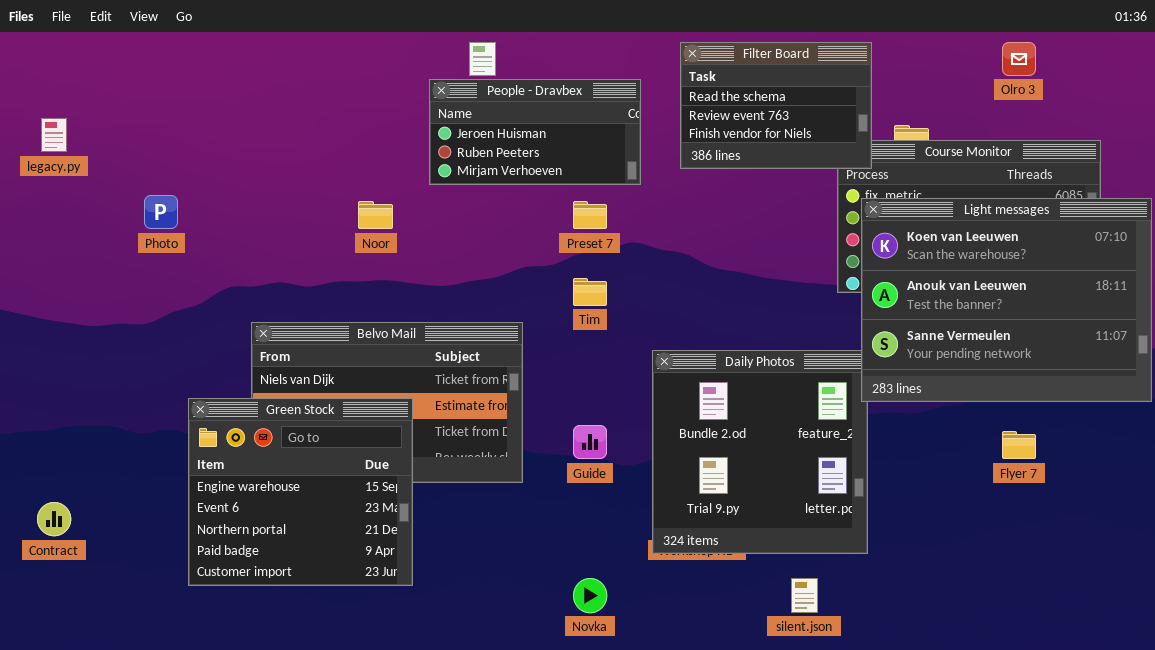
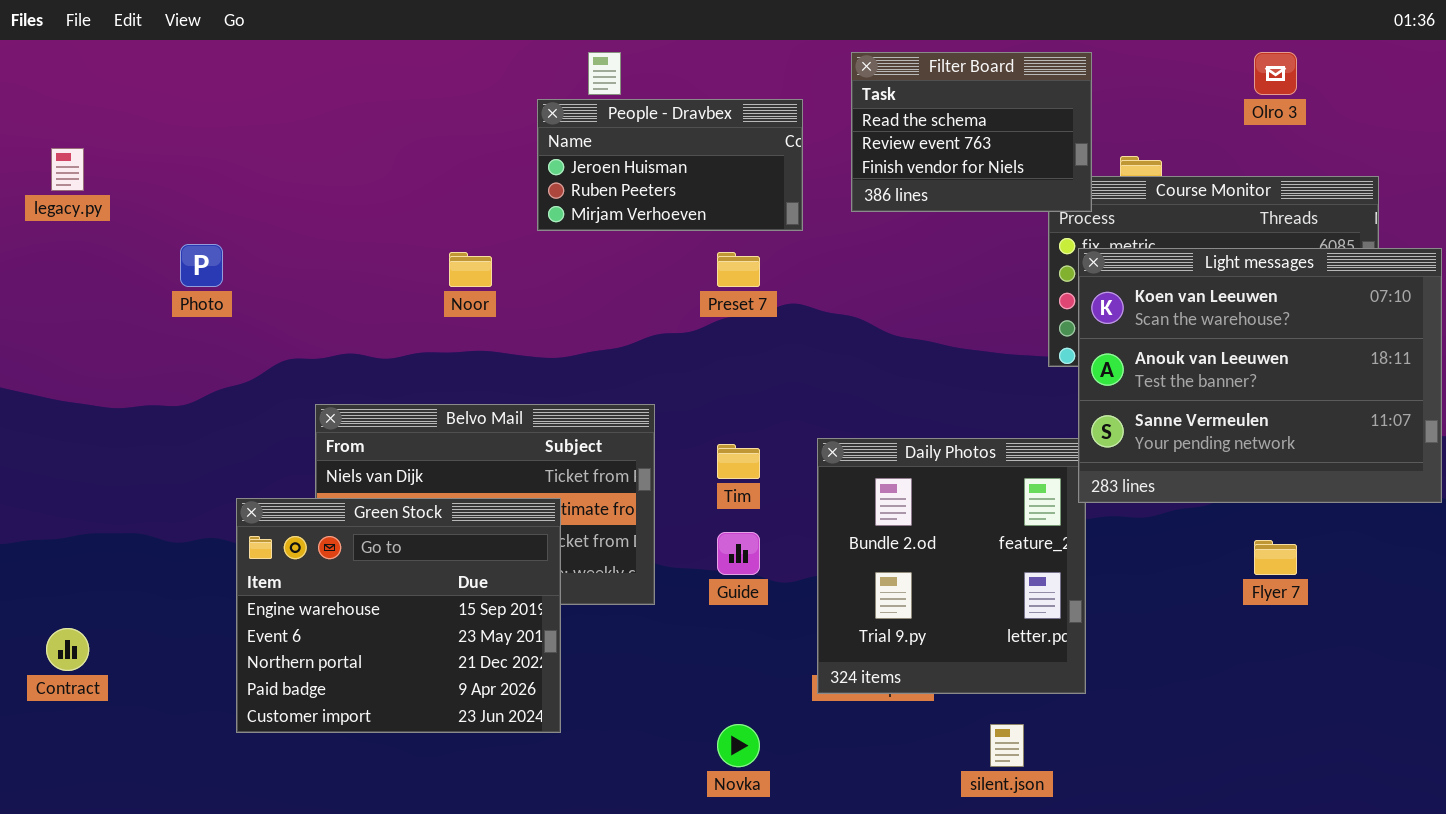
Tim: [573,278,607,306] -> [717,444,760,479], moved
Green Stock: [188,398,413,586] -> [236,498,561,733], resized

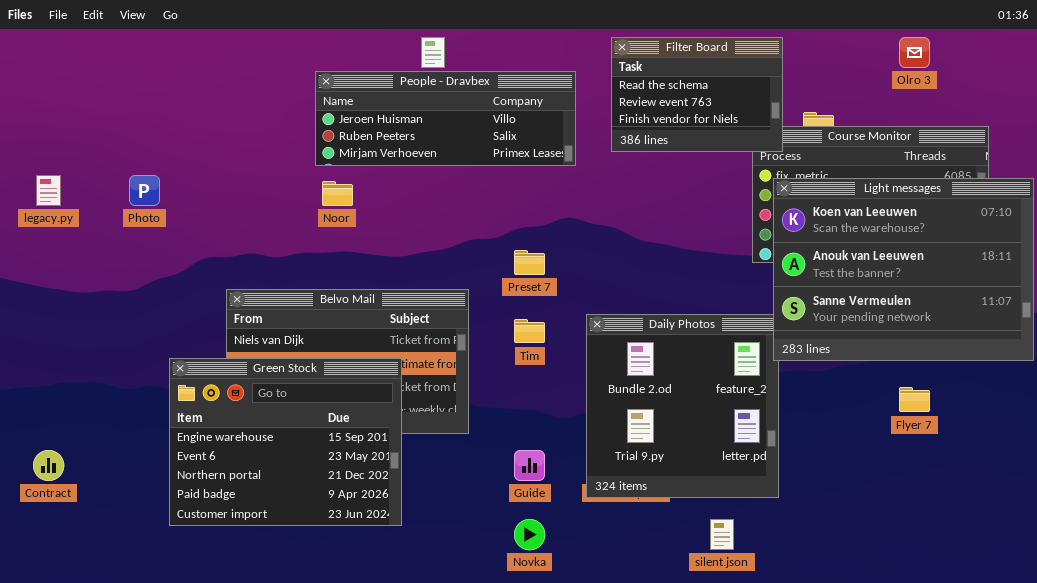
People - Dravbex: [537,99,803,231] -> [315,71,576,166], resized
legacy.py: [51,148,84,191] -> [36,175,61,206], moved
Preset 7: [717,252,760,287] -> [514,250,545,275], moved
Guide: [717,532,760,575] -> [514,450,545,481], moved

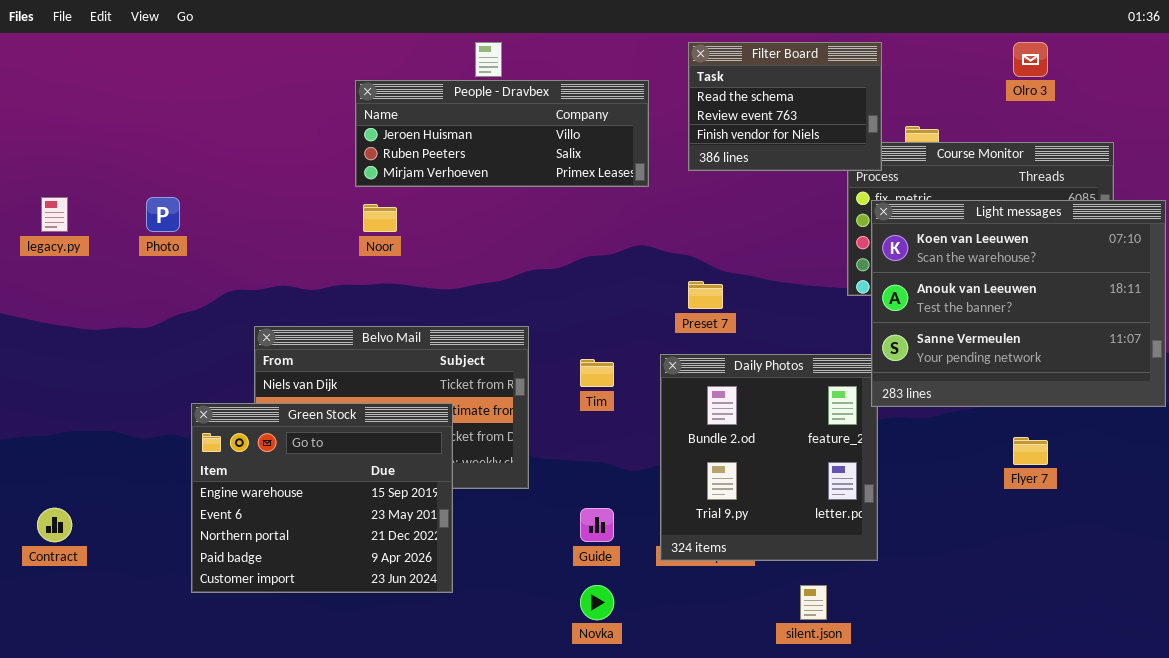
Preset 7: [514,250,545,275] -> [688,281,723,309], moved

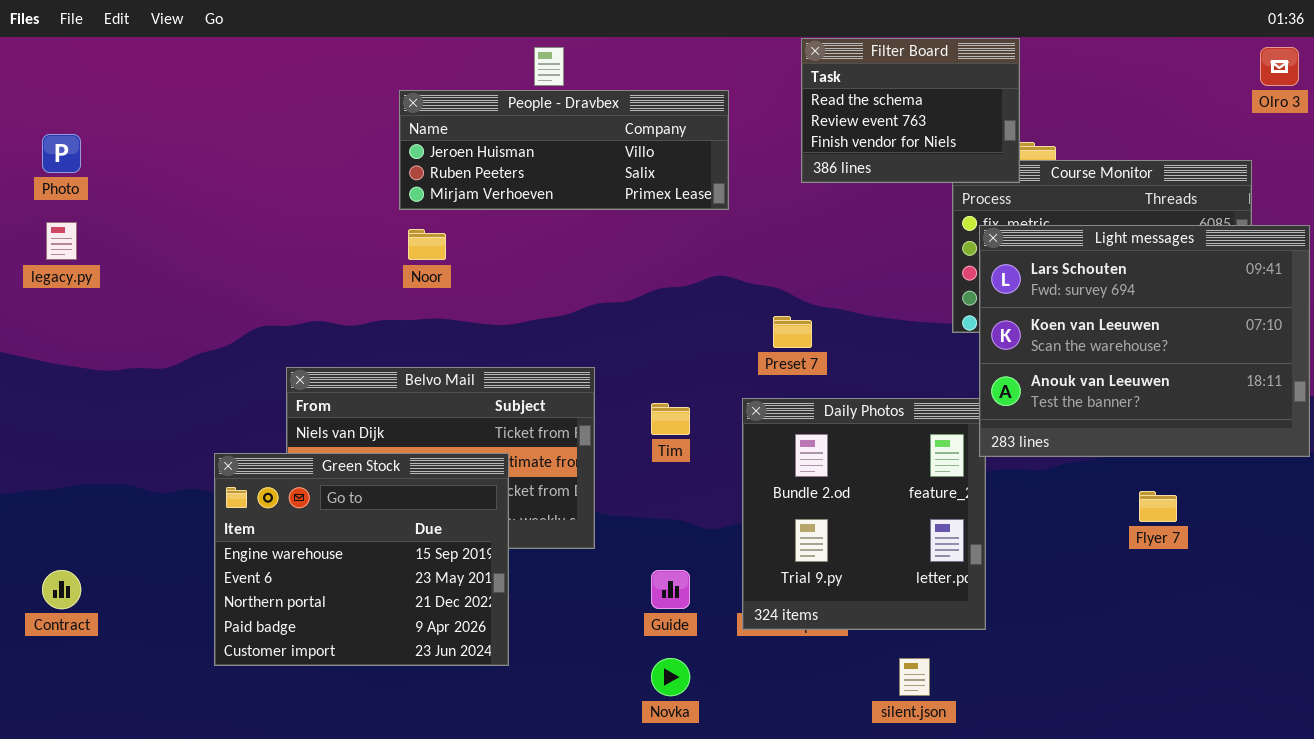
Filter Board: [688,42,882,171] -> [801,38,1020,183], moved
Olro 3: [1013,42,1048,77] -> [1260,47,1299,86], moved
Photo: [146,197,180,232] -> [42,134,81,173], moved
Light messages: [871,200,1166,407] -> [979,225,1310,457], scrolled up 1 row

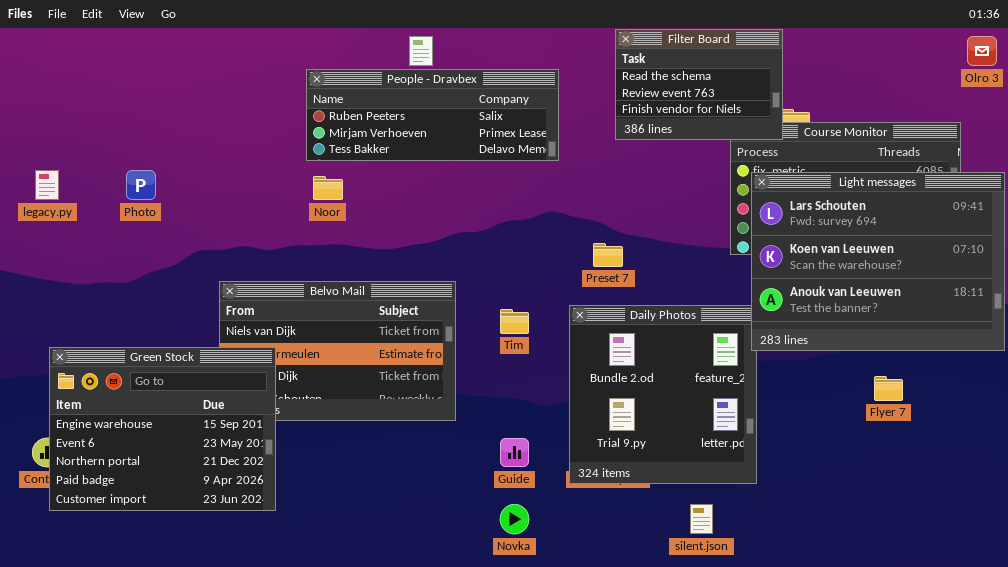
People - Dravbex: [399,90,729,210] -> [306,69,559,161], scrolled down 1 row
Photo: [42,134,81,173] -> [126,170,156,200], moved
Green Stock: [214,453,509,666] -> [49,347,276,511], moved

